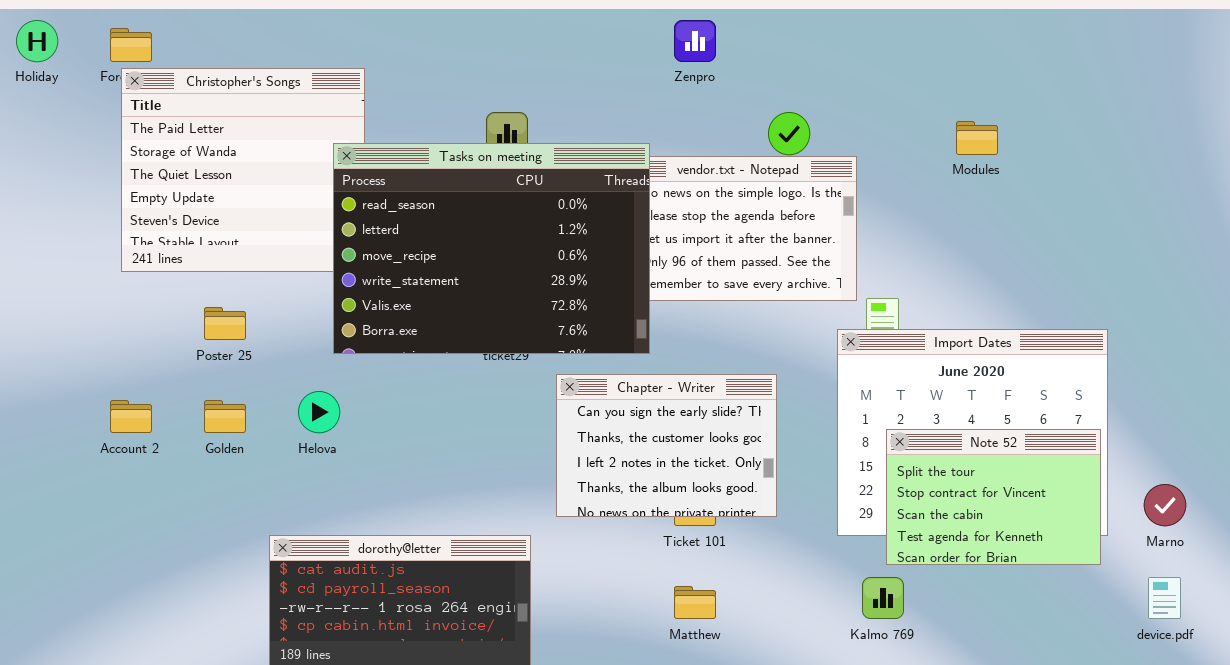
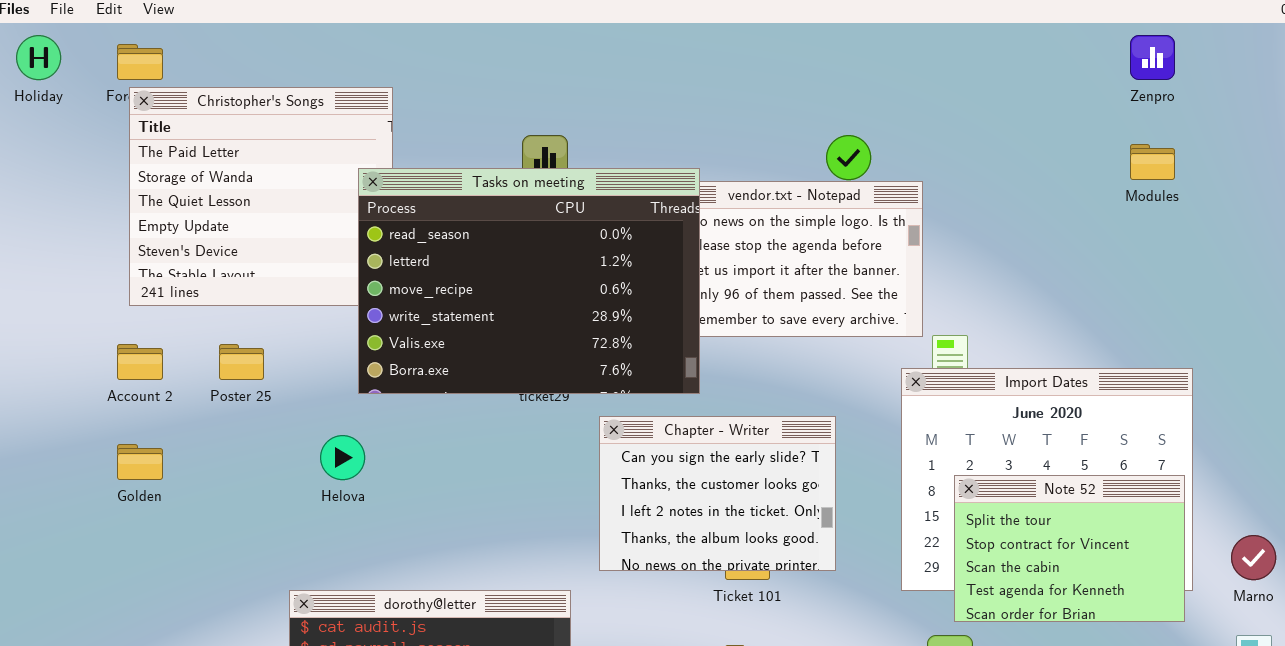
Zenpro: [674,20,716,62] -> [1130,35,1175,80], moved
Modules: [956,121,998,155] -> [1130,144,1175,180], moved
Account 2: [110,400,152,433] -> [117,344,163,380], moved
Golden: [204,400,246,433] -> [117,444,163,480], moved

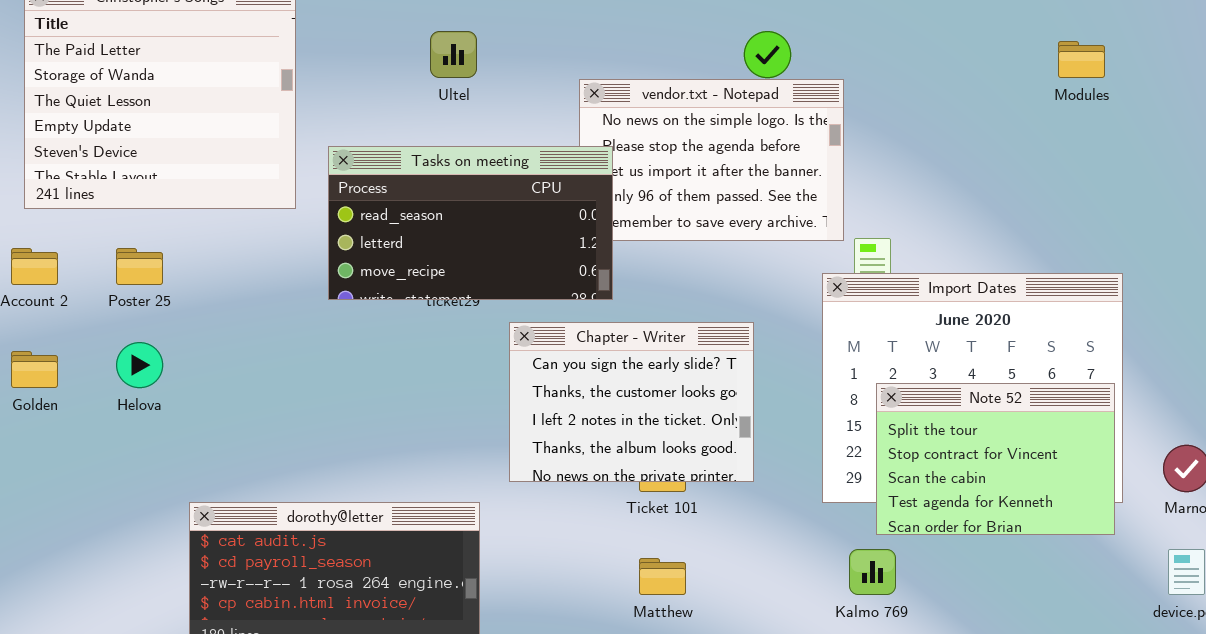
Tasks on meeting: [358,168,700,394] -> [328,146,613,300], resized
Helova: [320,435,365,480] -> [116,342,163,388], moved

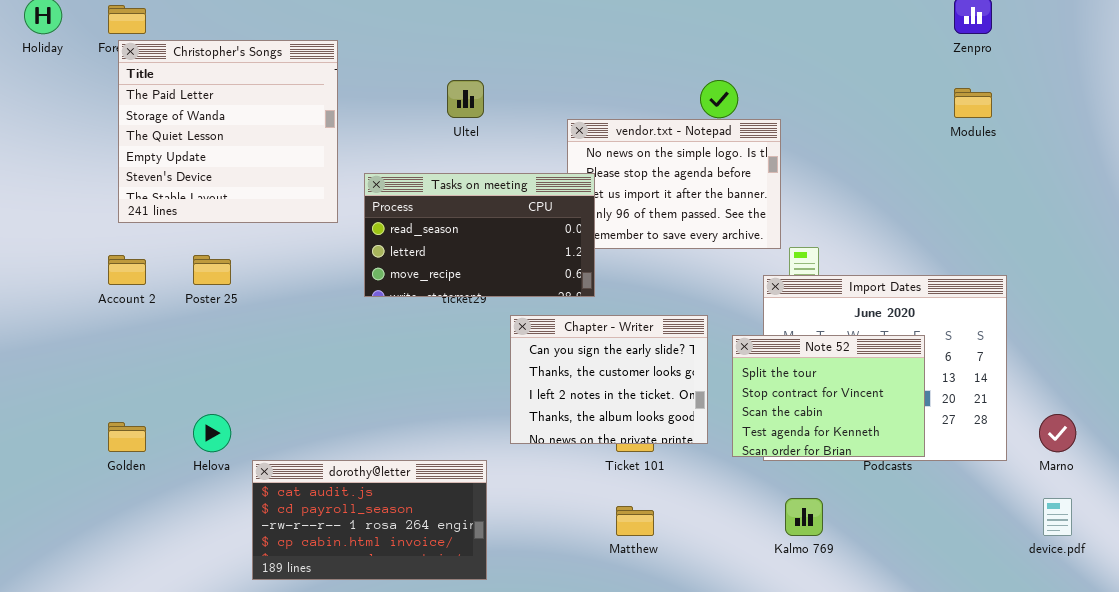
Helova: [116,342,163,388] -> [193,414,231,452], moved
Golden: [11,351,58,388] -> [108,422,146,452], moved
Note 52: [876,383,1115,535] -> [732,335,925,457], moved

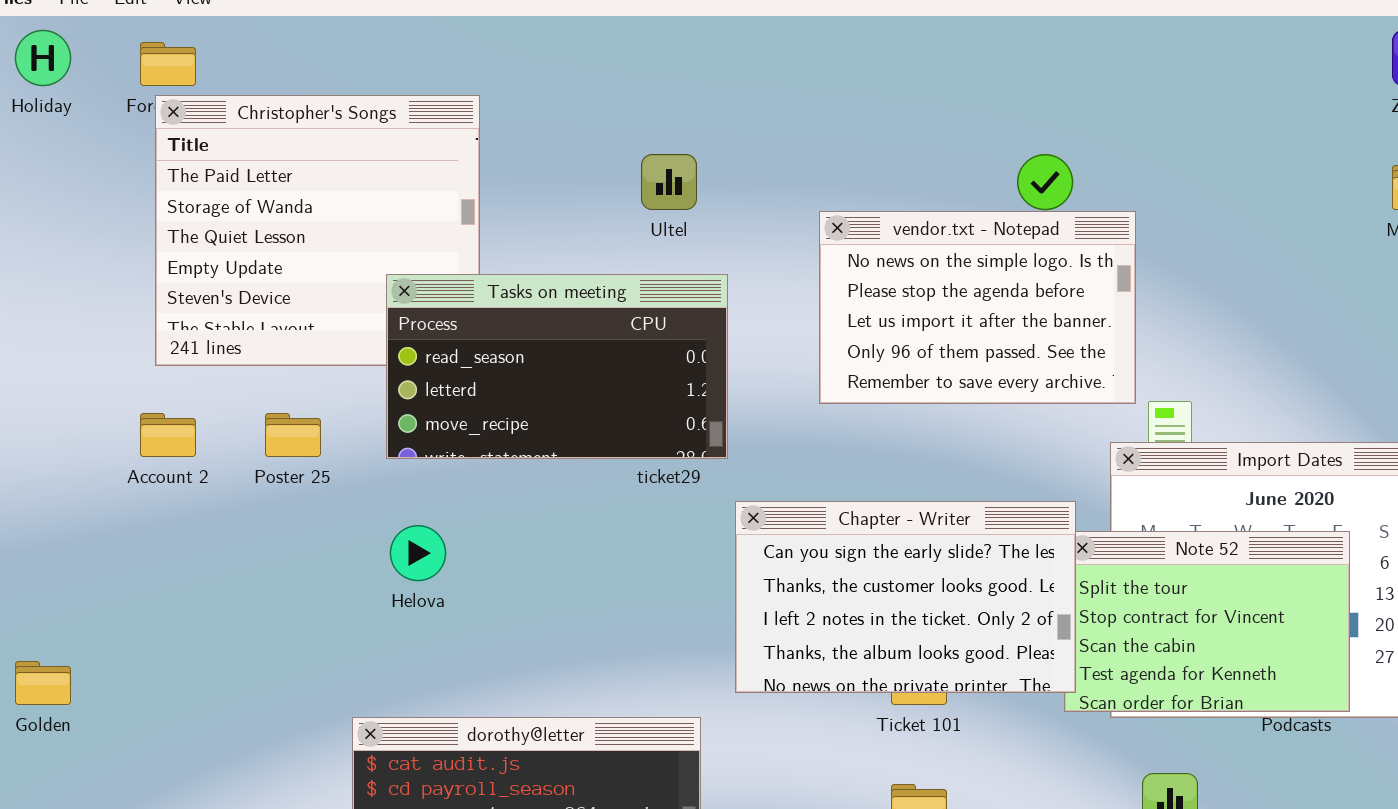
Tasks on meeting: [364,173,595,297] -> [386,274,728,459], moved
Chapter - Writer: [510,315,708,444] -> [735,501,1076,693], resized
Helova: [193,414,231,452] -> [390,525,446,581], moved
Golden: [108,422,146,452] -> [15,661,71,705], moved

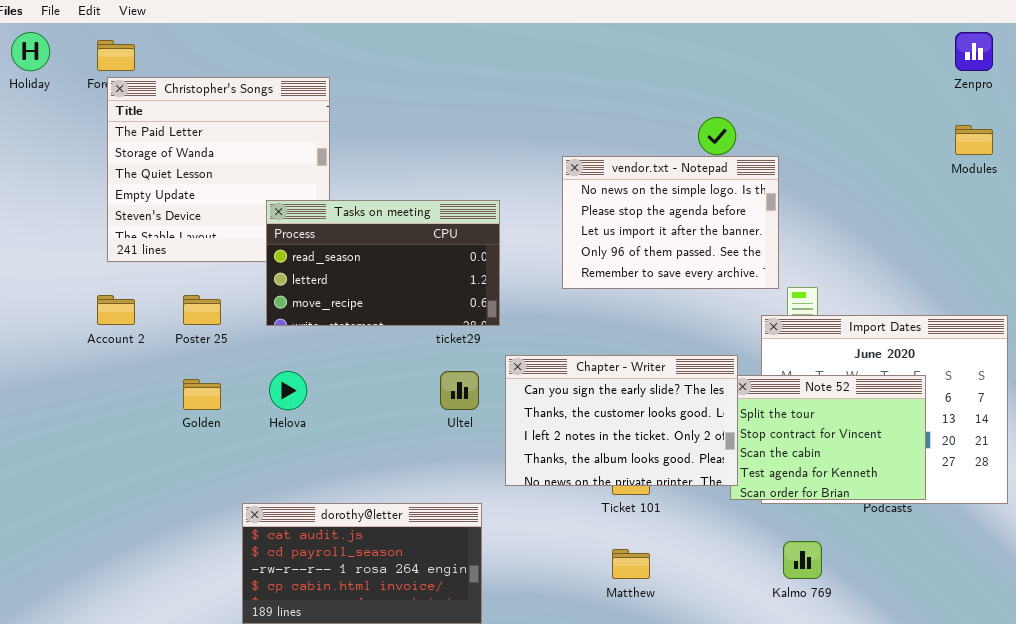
Ultel: [641,154,697,210] -> [440,371,479,410], moved
Golden: [15,661,71,705] -> [183,379,221,410], moved

